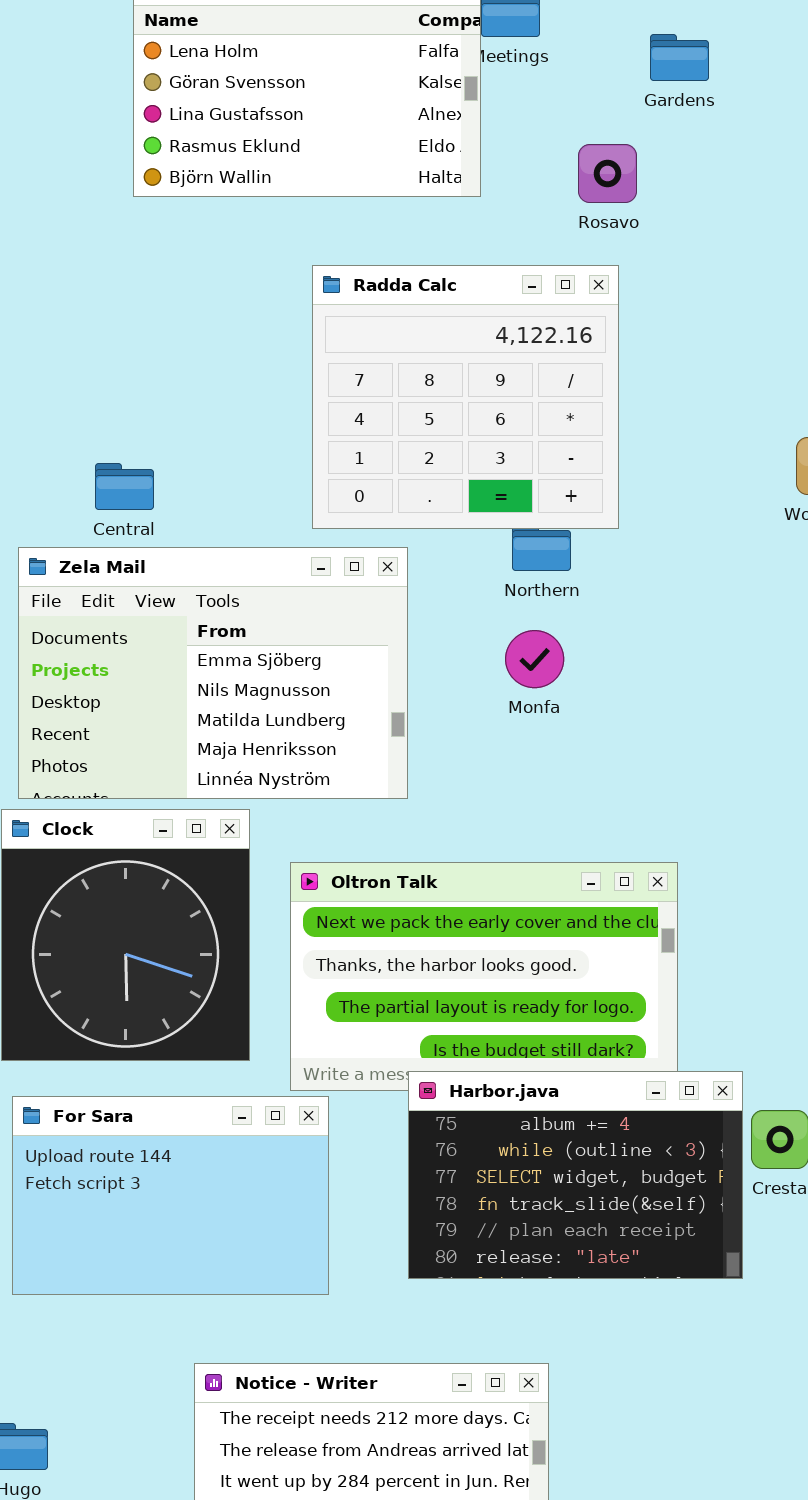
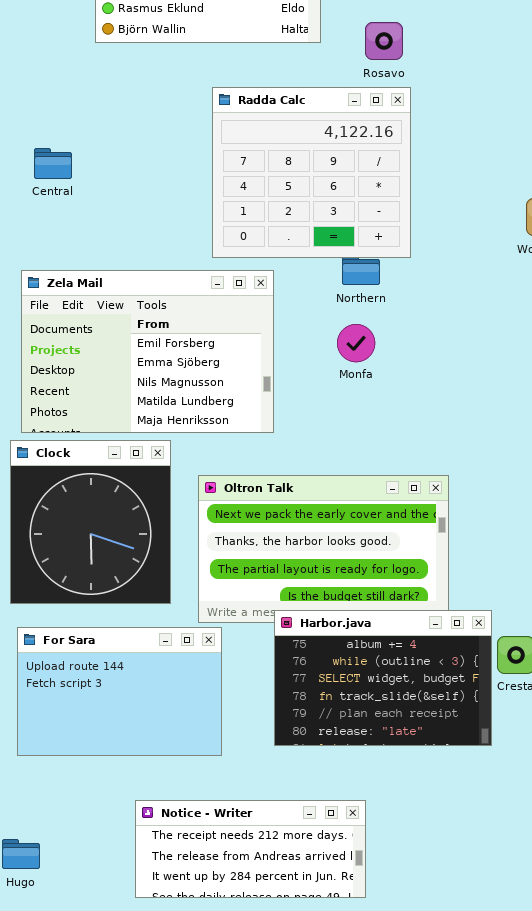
Rosavo: [578,144,637,203] -> [365,22,403,60], moved
Central: [95,463,154,510] -> [34,148,72,179], moved
Zela Mail: [18,547,408,799] -> [21,270,274,433], scrolled up 1 row

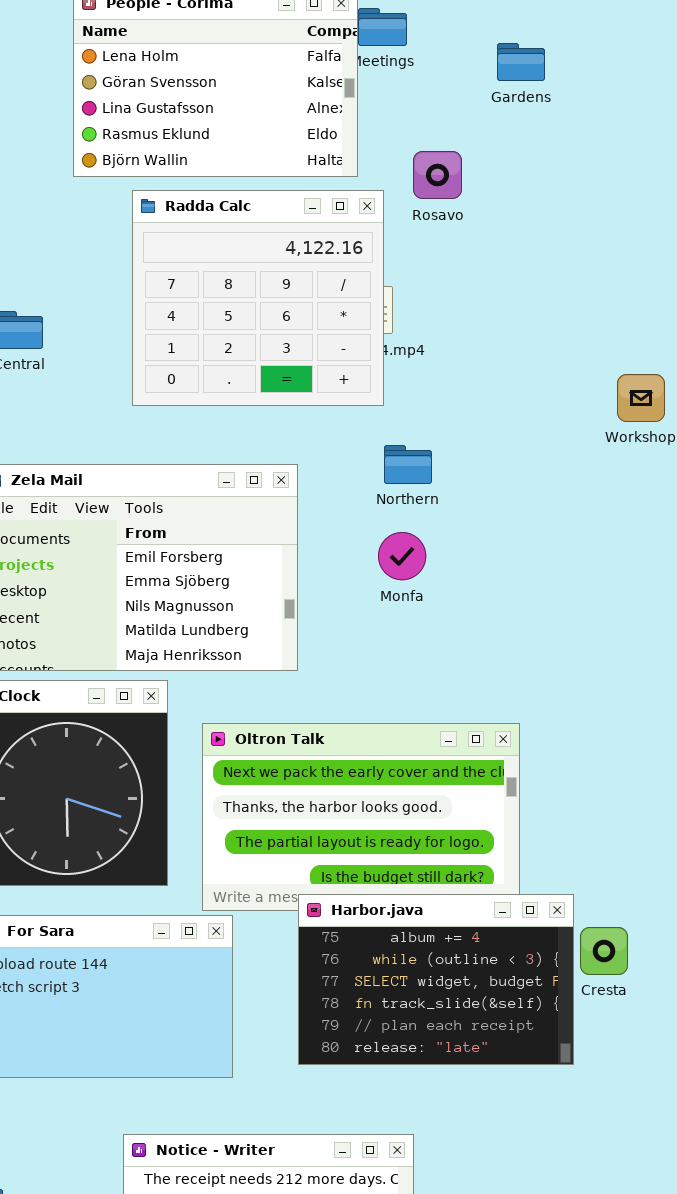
Radda Calc: [212,87,411,258] -> [132,190,384,406], moved

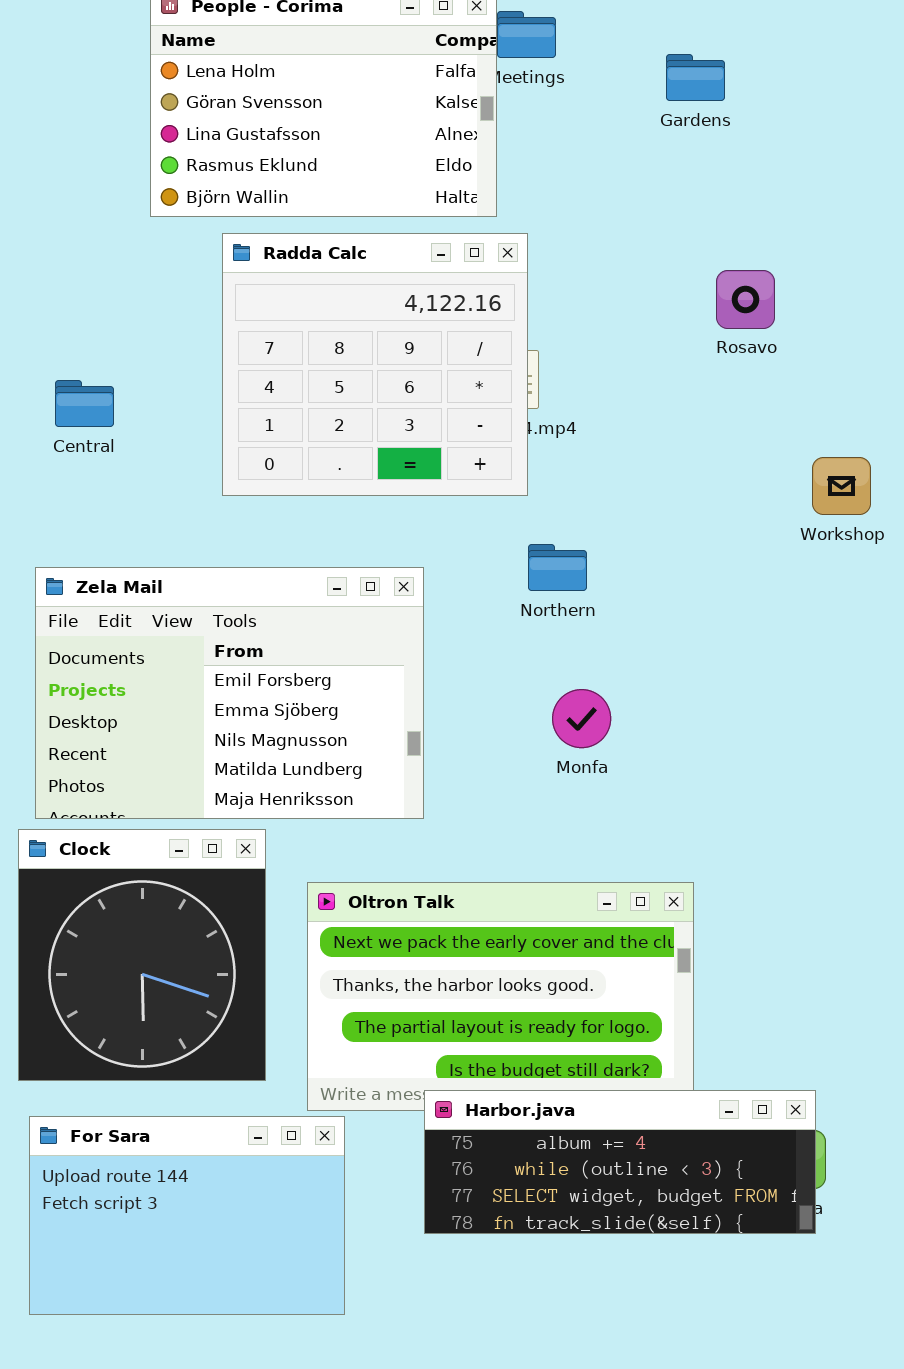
Rosavo: [413,151,462,199] -> [716,270,775,329], moved
Monfa: [378,532,426,580] -> [552,689,611,748], moved
Harbor.java: [298,894,574,1065] -> [424,1090,816,1234], resized

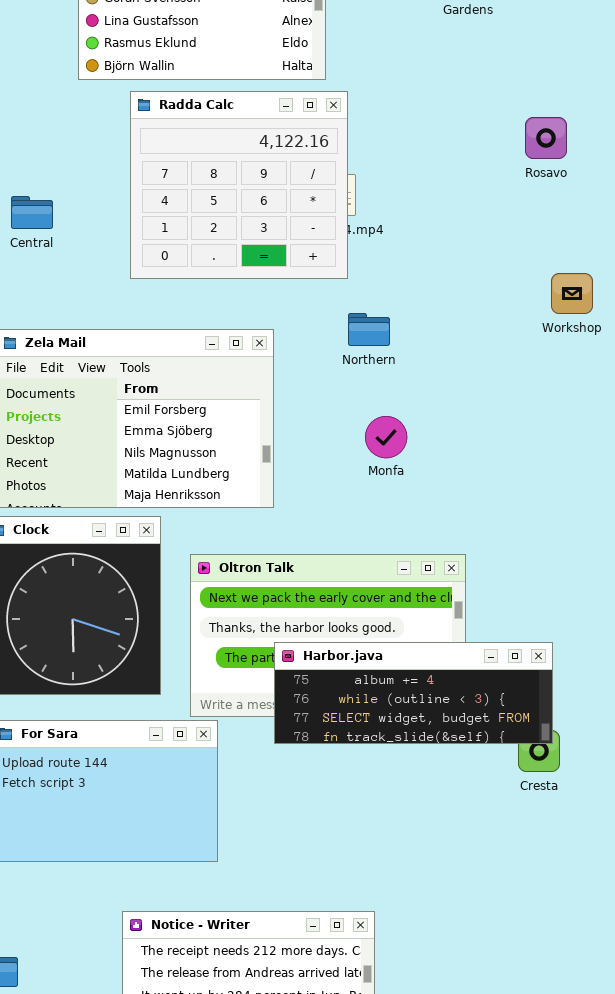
Rosavo: [716,270,775,329] -> [525,117,567,159], moved
Workshop: [812,457,871,515] -> [551,273,593,314], moved
Harbor.java: [424,1090,816,1234] -> [274,642,553,744], moved

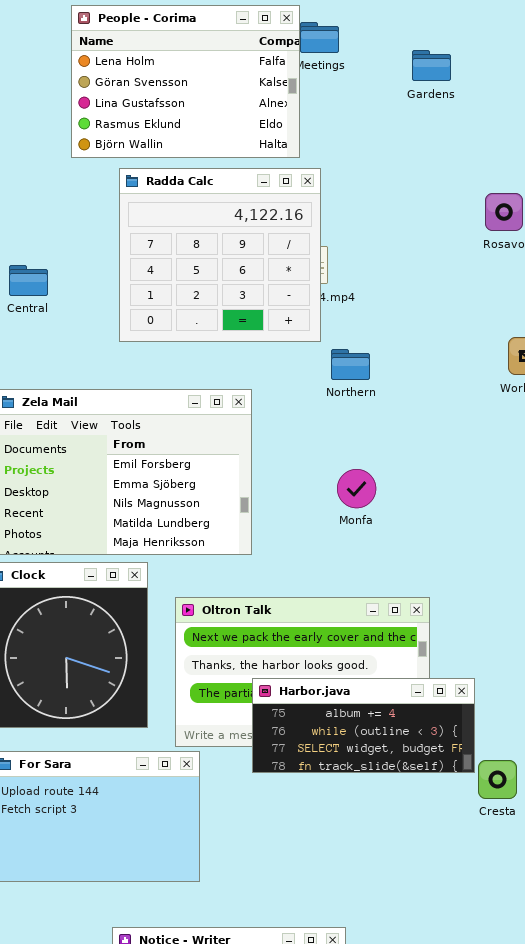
Northern: [348,313,390,346] -> [331,349,370,380], moved
Harbor.java: [274,642,553,744] -> [252,678,475,773], resized

